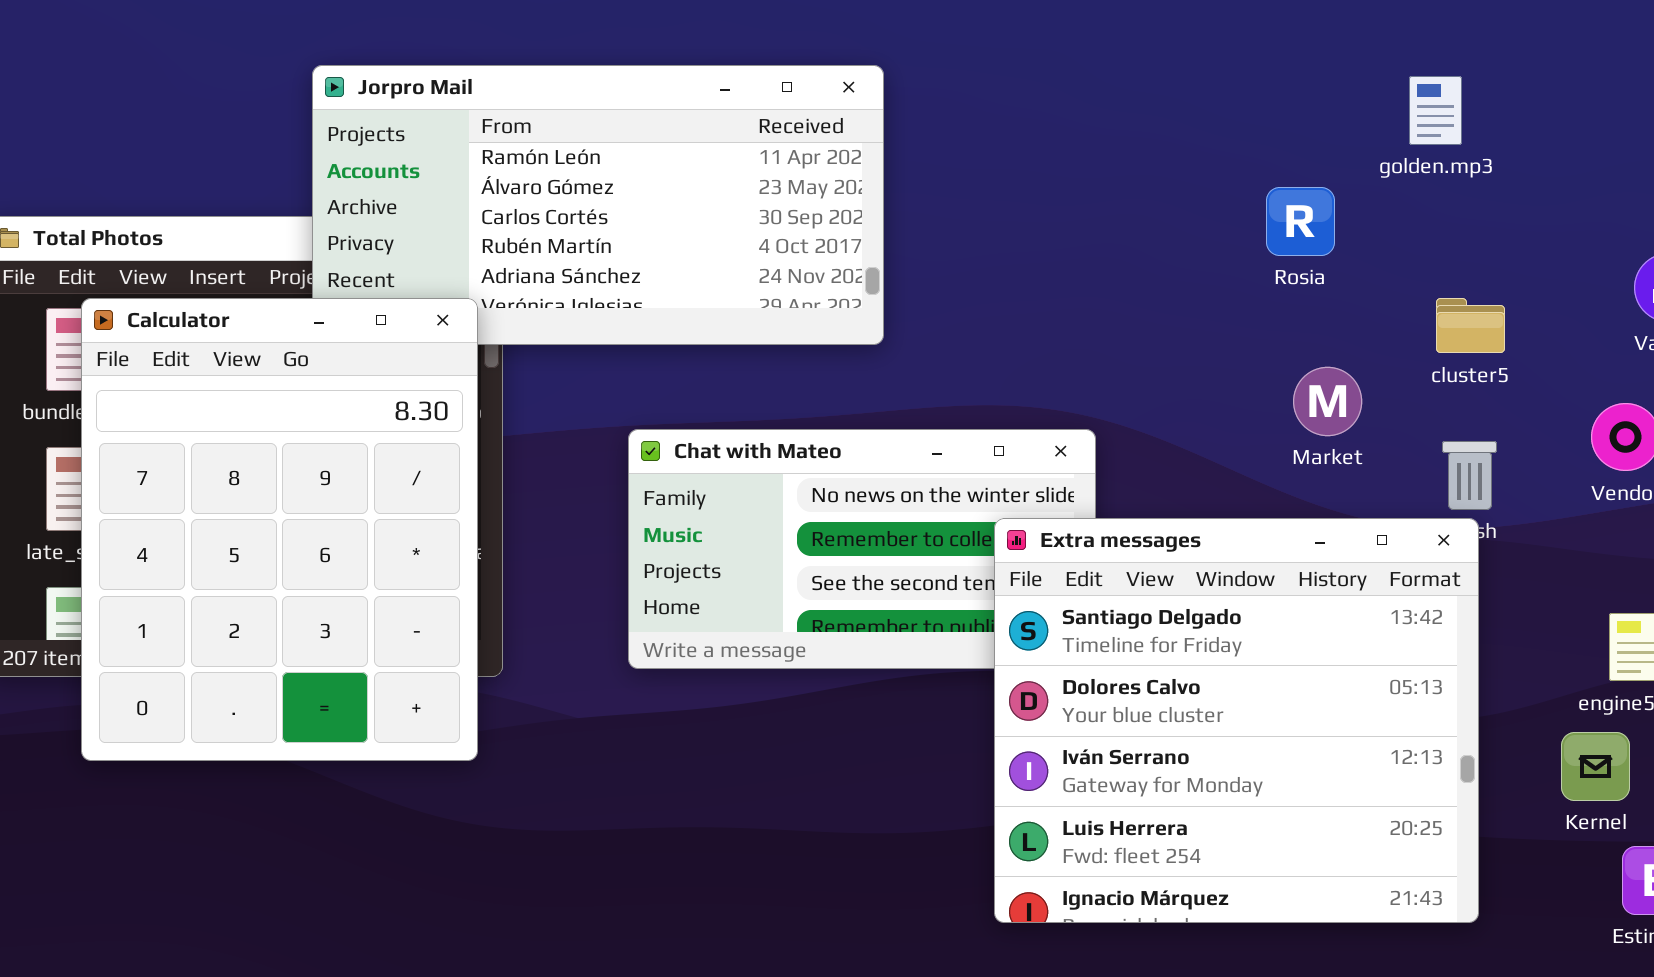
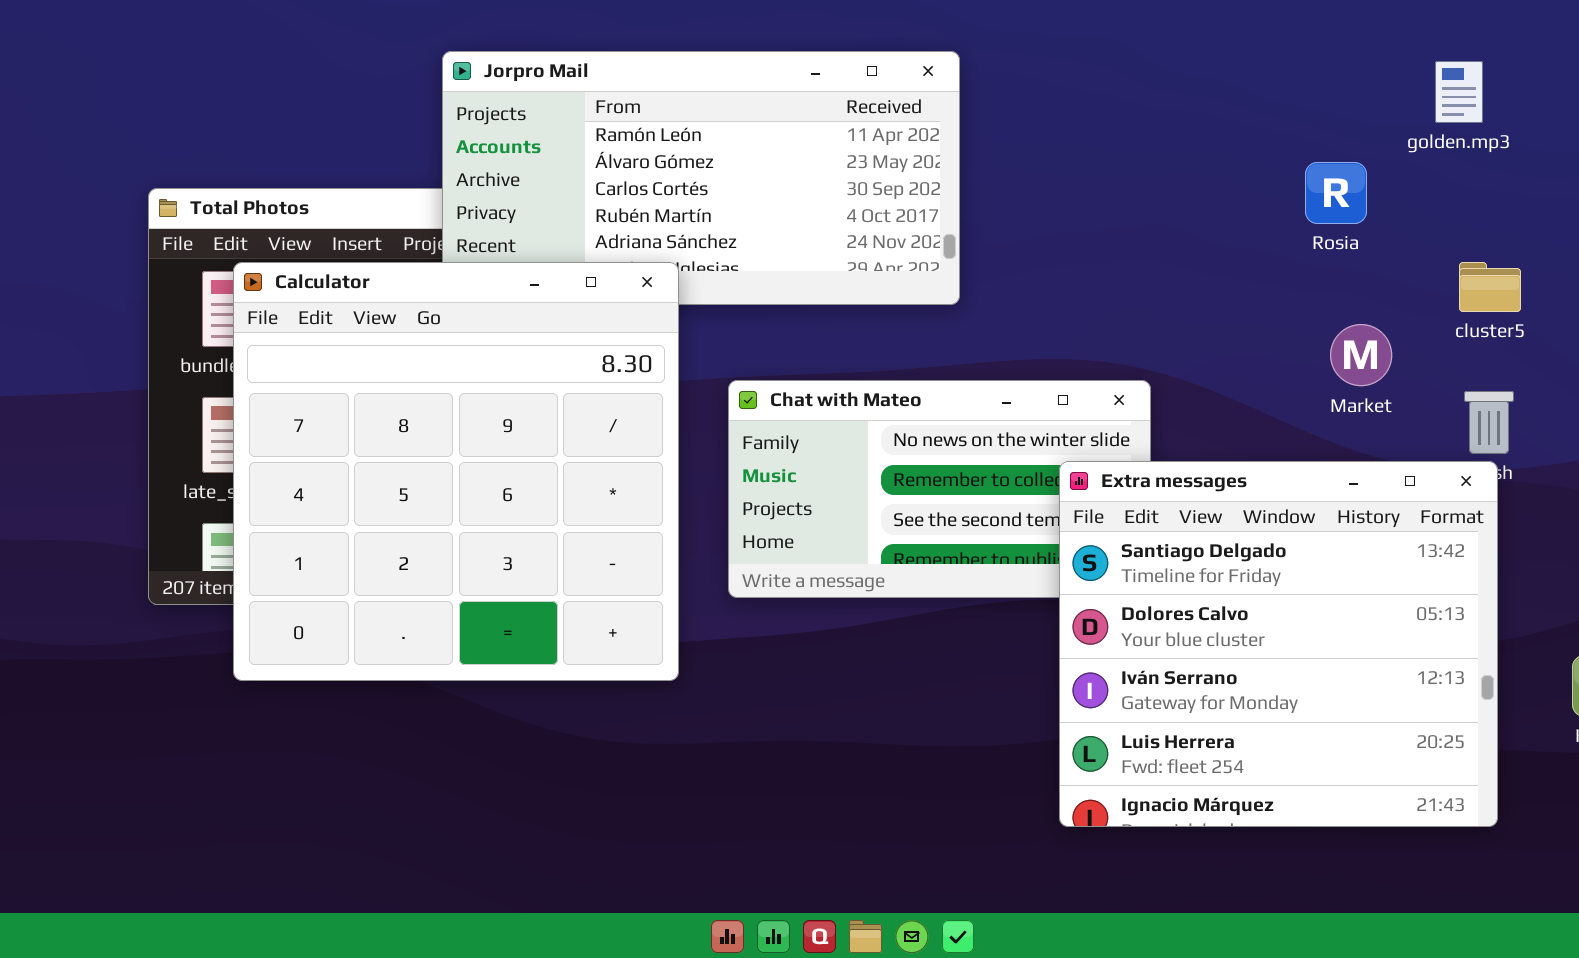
Calculator: [81,298,478,761] -> [233,262,679,681], resized

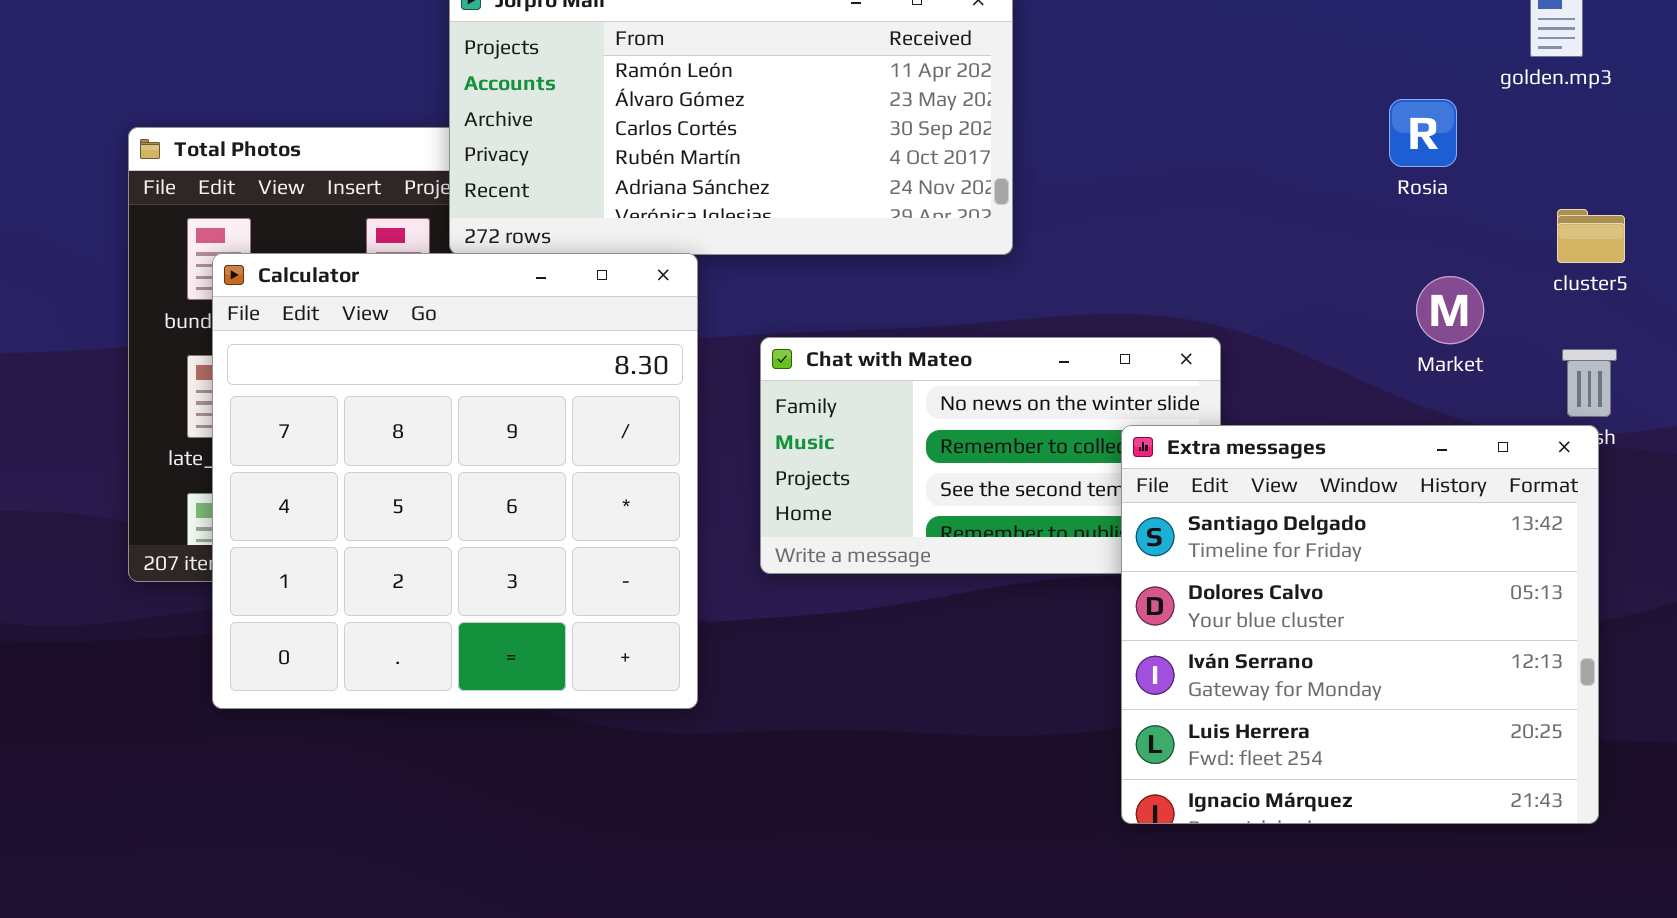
Calculator: [233,262,679,681] -> [212,253,698,709], moved

